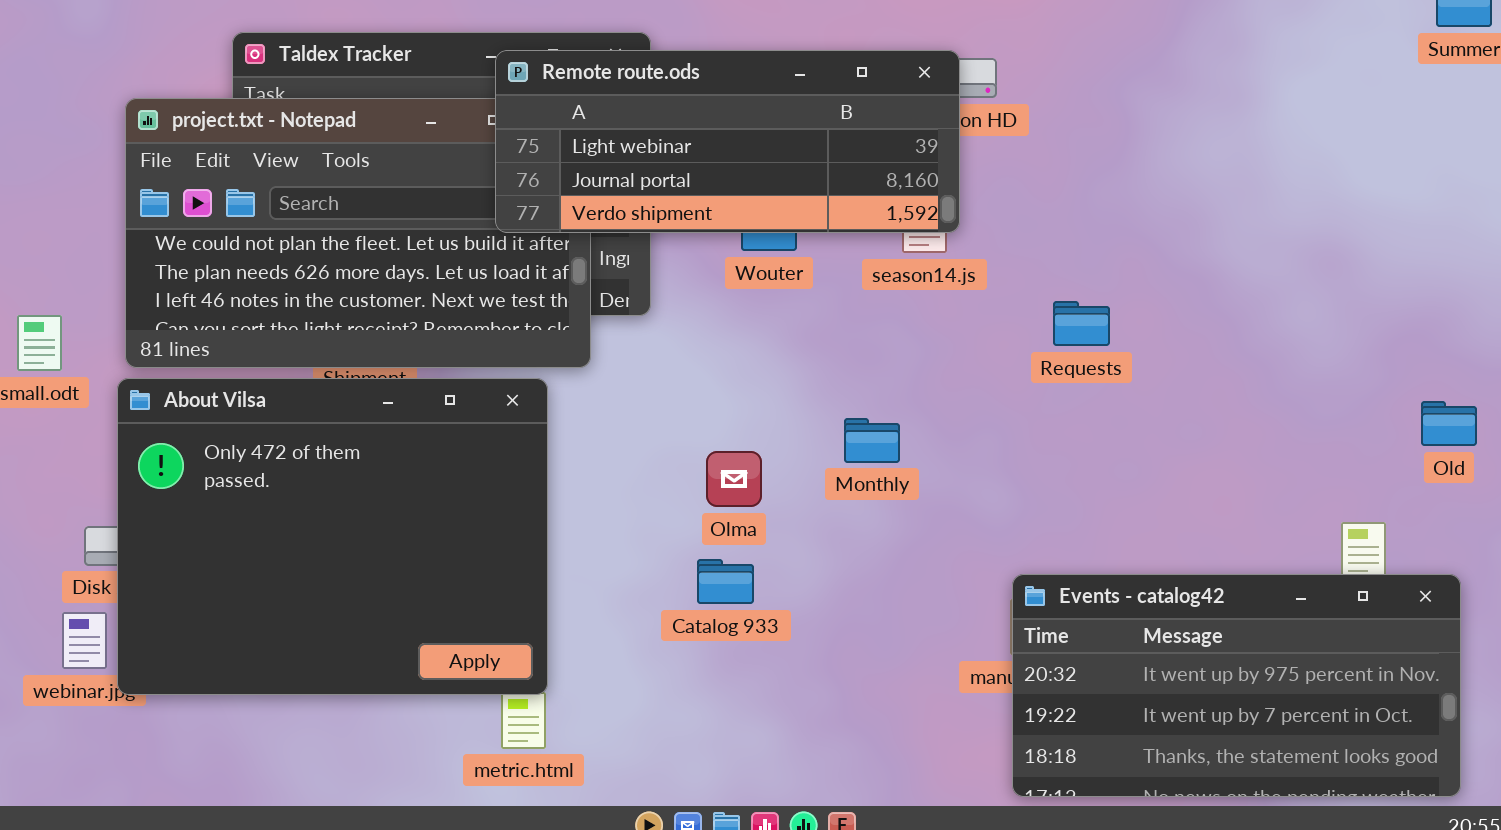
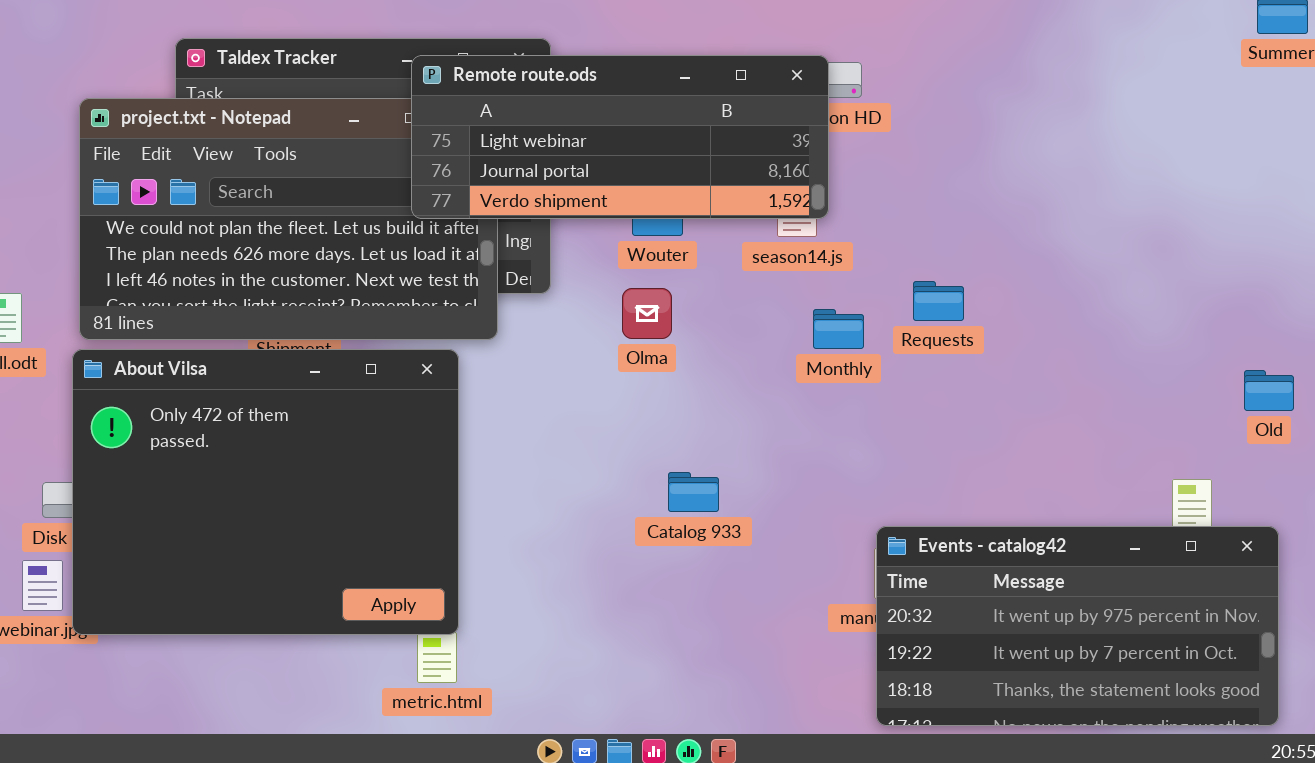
Monthly: [844,418,900,463] -> [813,309,864,349], moved
Olma: [706,451,762,507] -> [622,288,672,339], moved
Catalog 933: [697,559,754,604] -> [668,472,719,512], moved

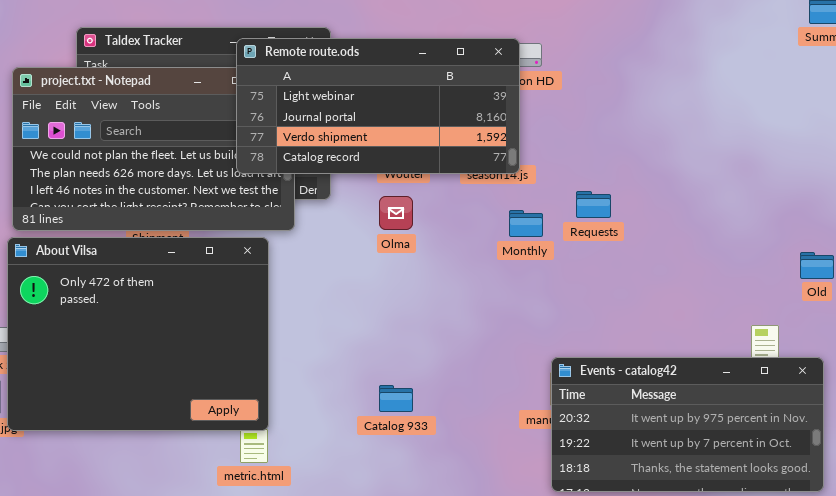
Remote route.ods: [411,55,829,219] -> [236,38,520,174], resized
Catalog 933: [668,472,719,512] -> [379,385,413,412], moved

